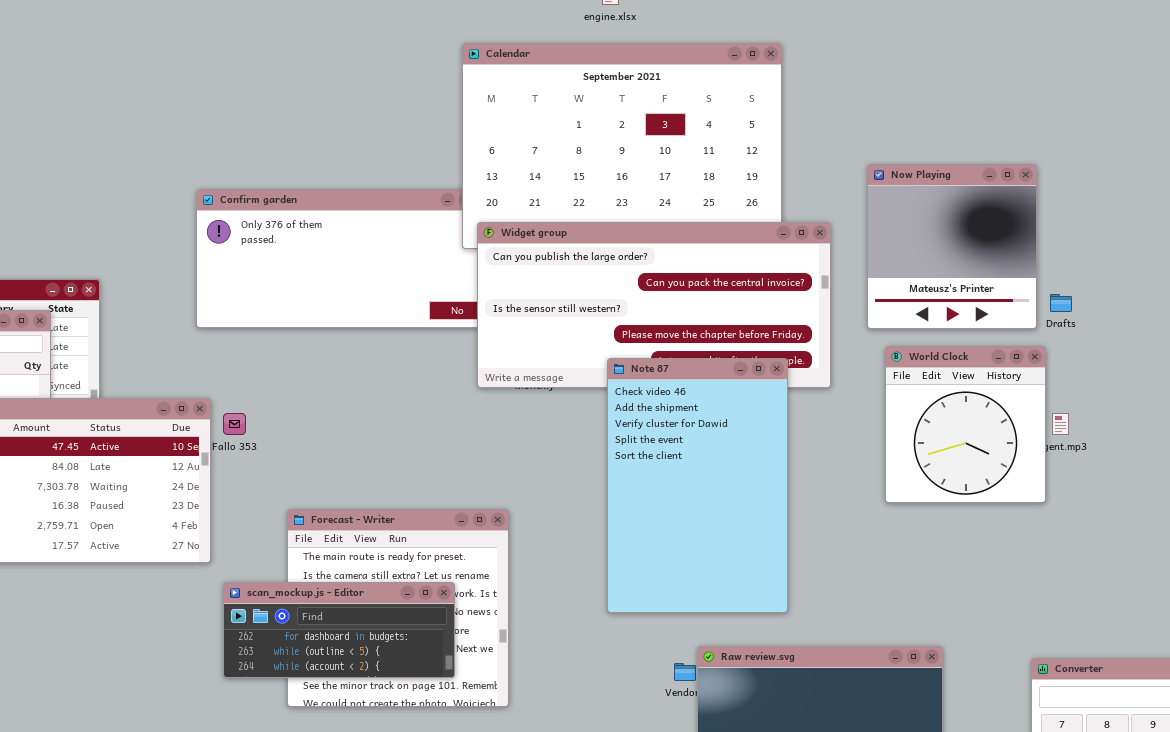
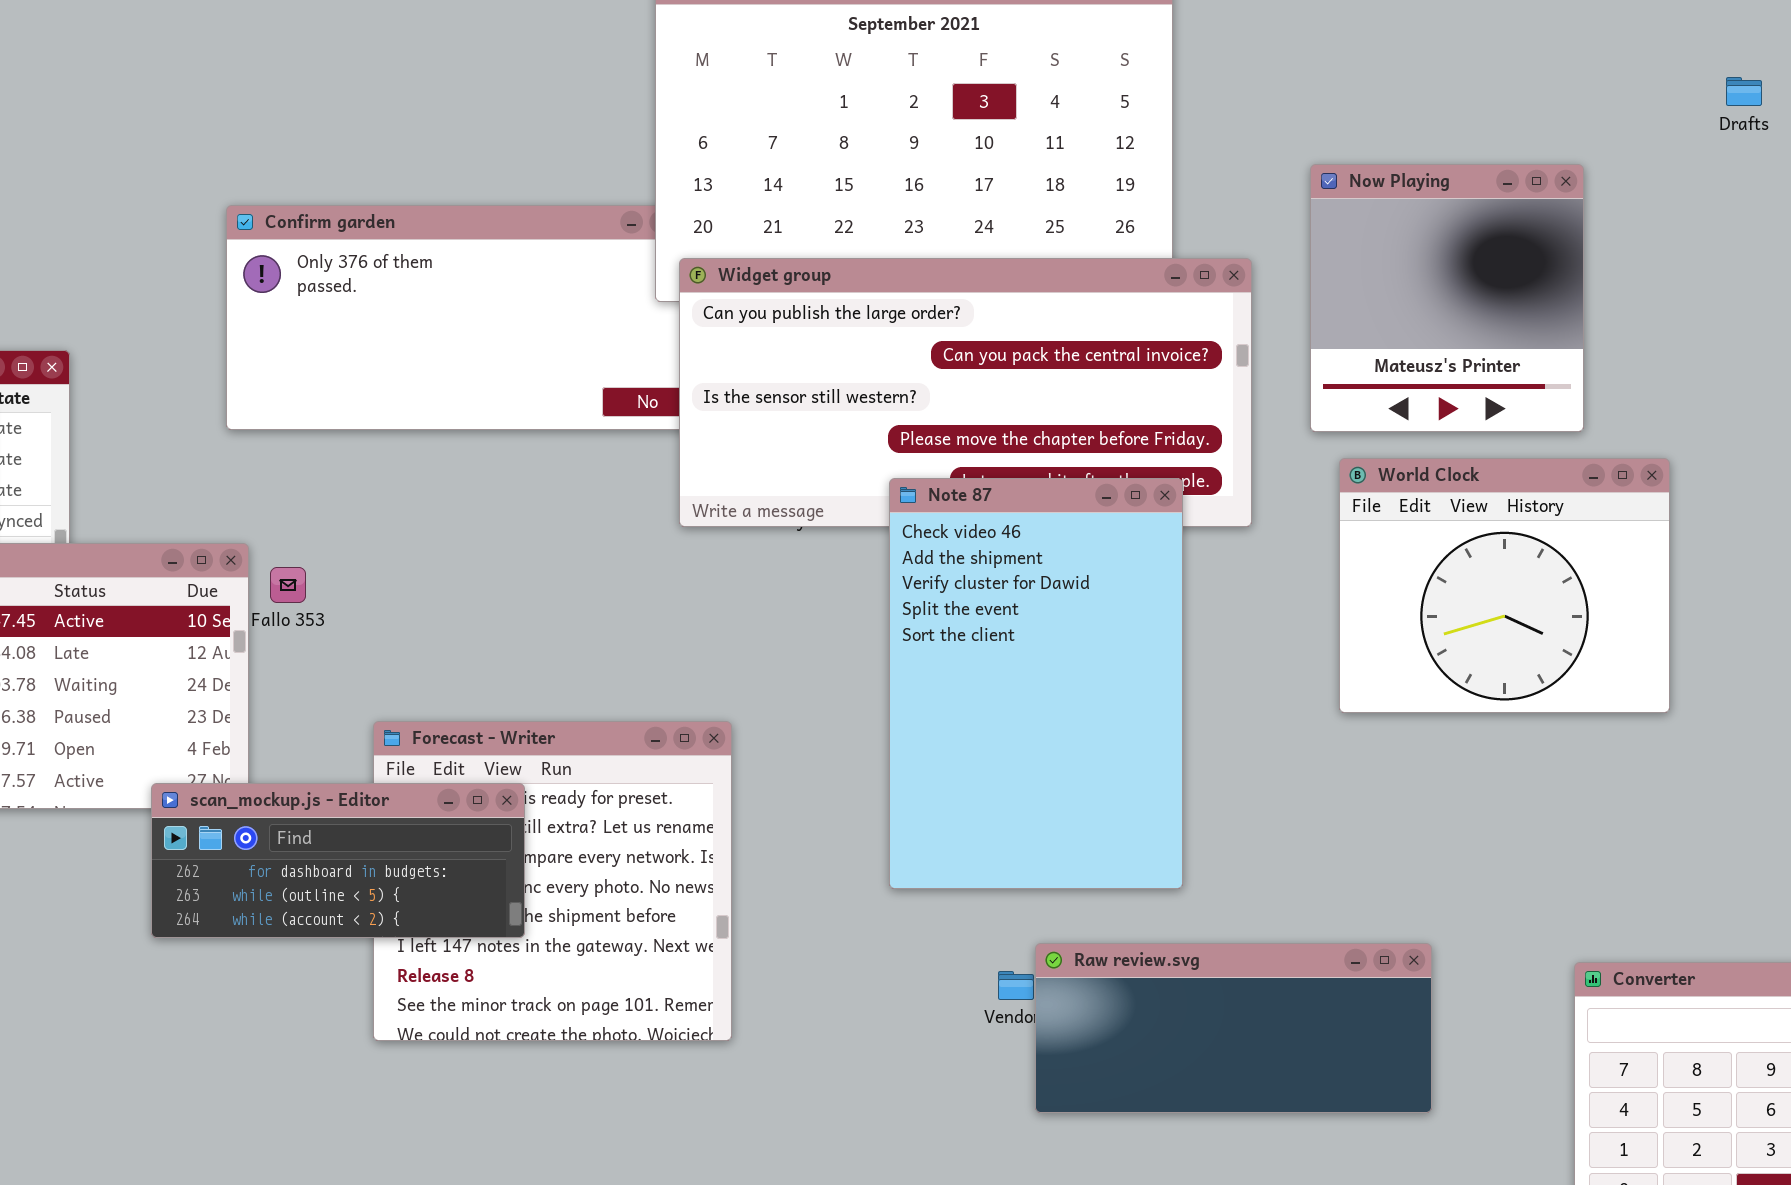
Drafts: [1050,294,1072,312] -> [1726,77,1762,106], moved
World Clock: [885,346,1046,503] -> [1339,458,1670,713], resized
scan_mockup.js - Editor: [223,582,455,678] -> [151,783,525,938], moved

